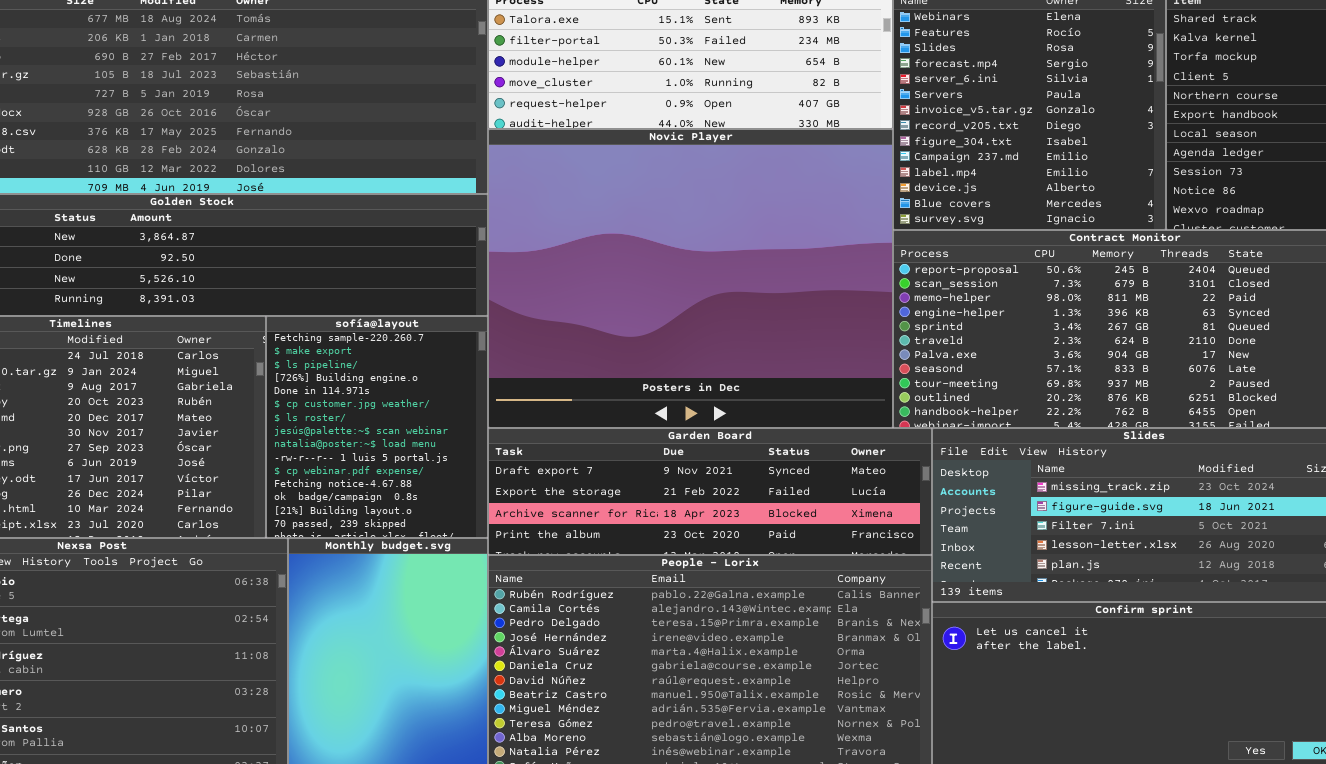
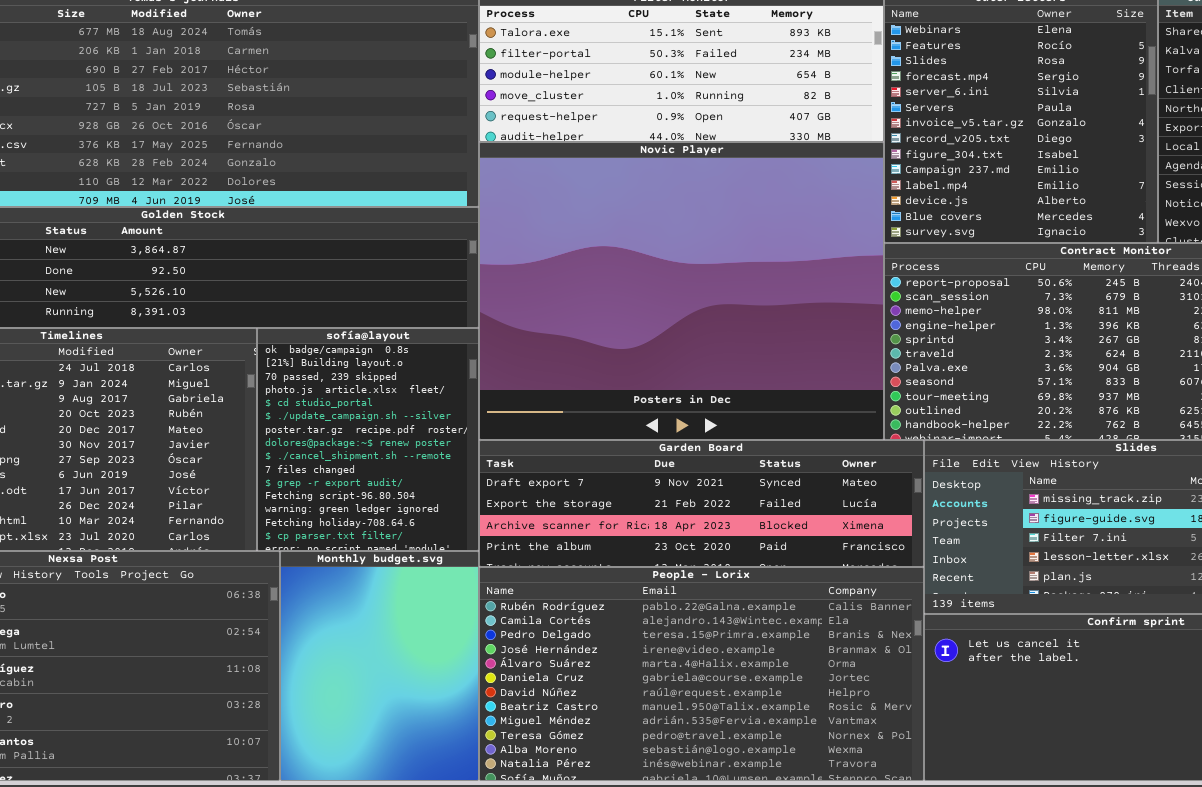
sofía@layout: [266,316,488,538] -> [257,328,479,551], scrolled down 12 rows

